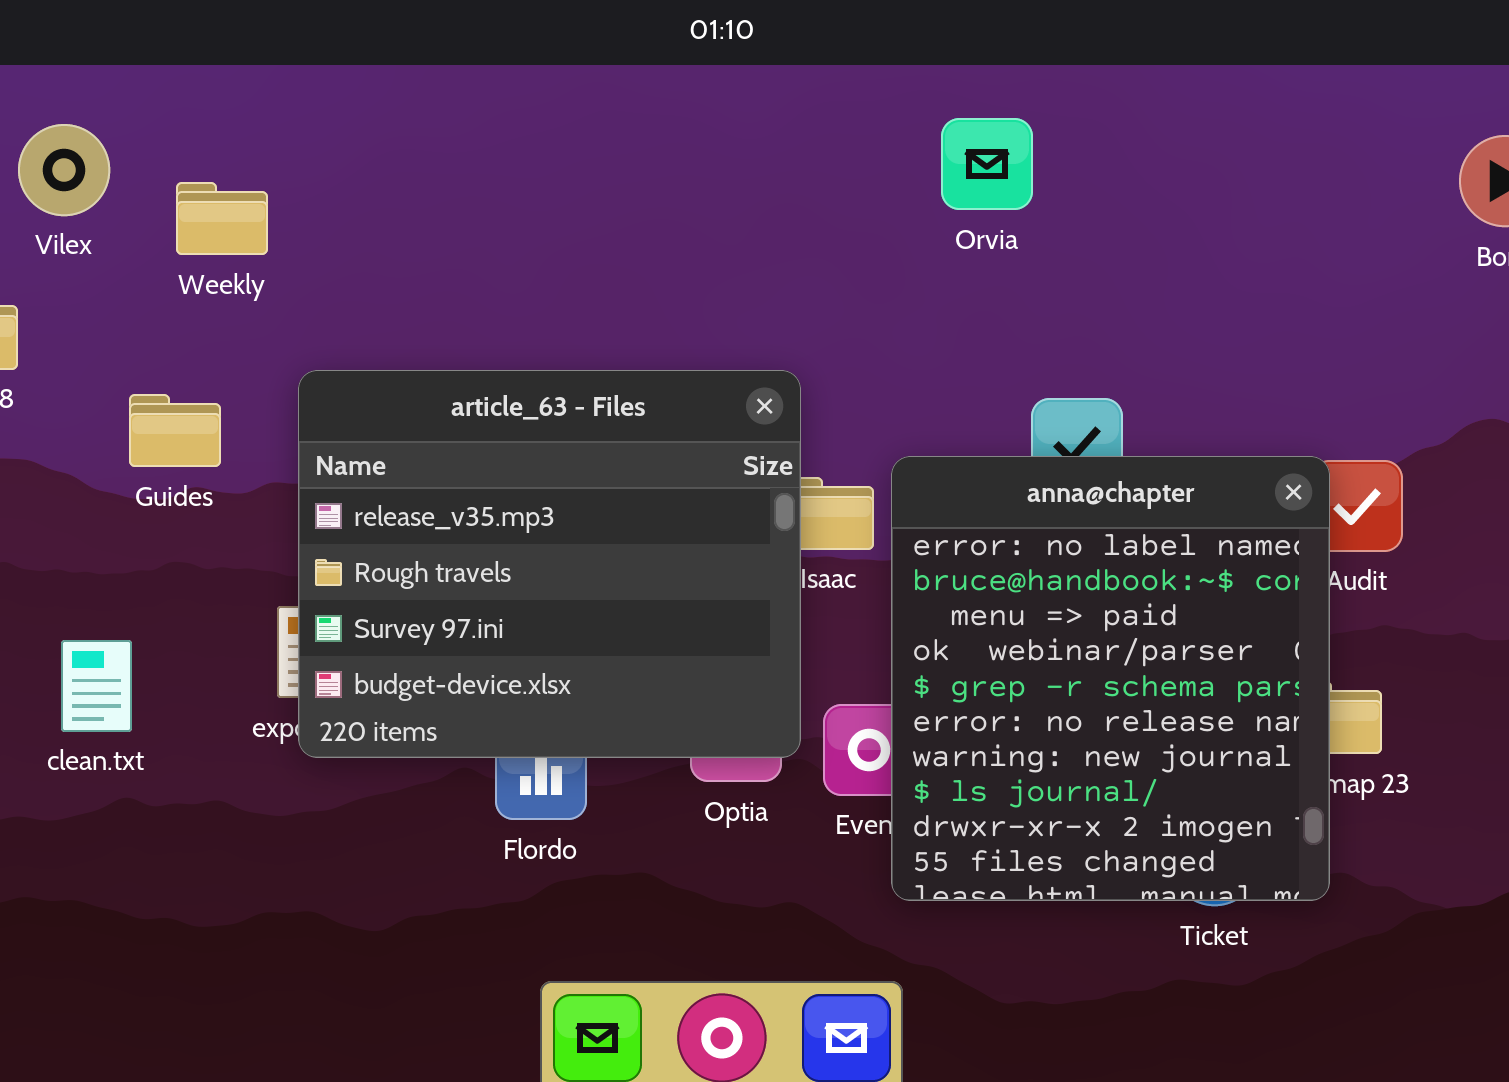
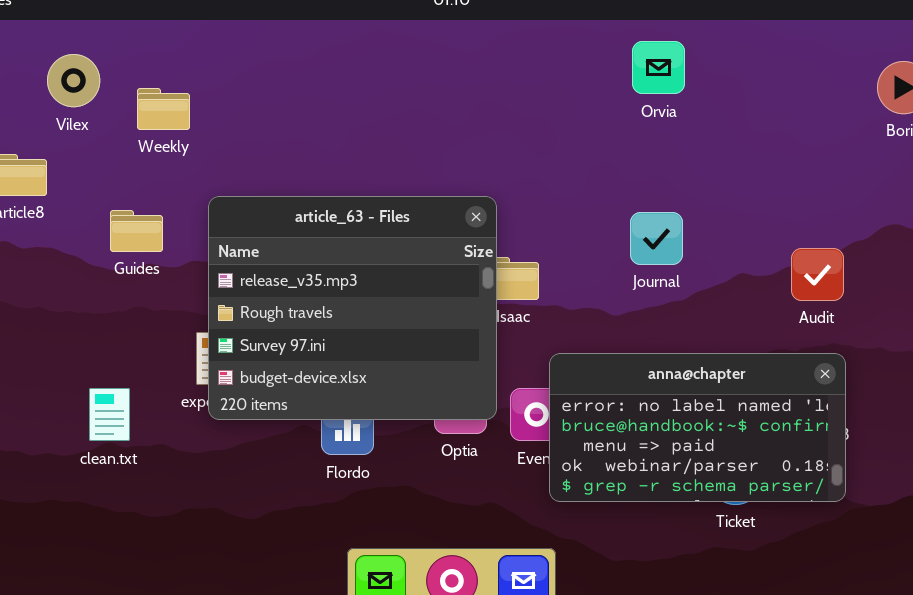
Orvia: [941,118,1033,210] -> [632,41,685,94], moved
anna@chapter: [891,456,1330,901] -> [549,353,846,502], resized
clean.txt: [61,640,132,732] -> [89,388,130,441], moved

